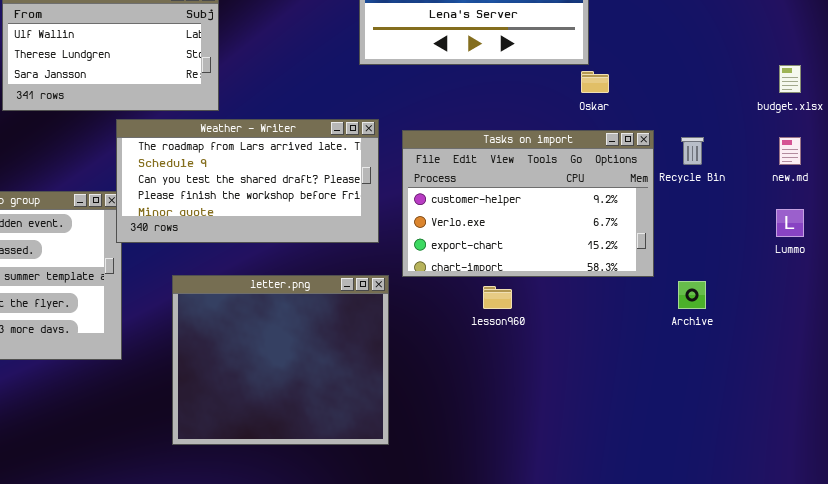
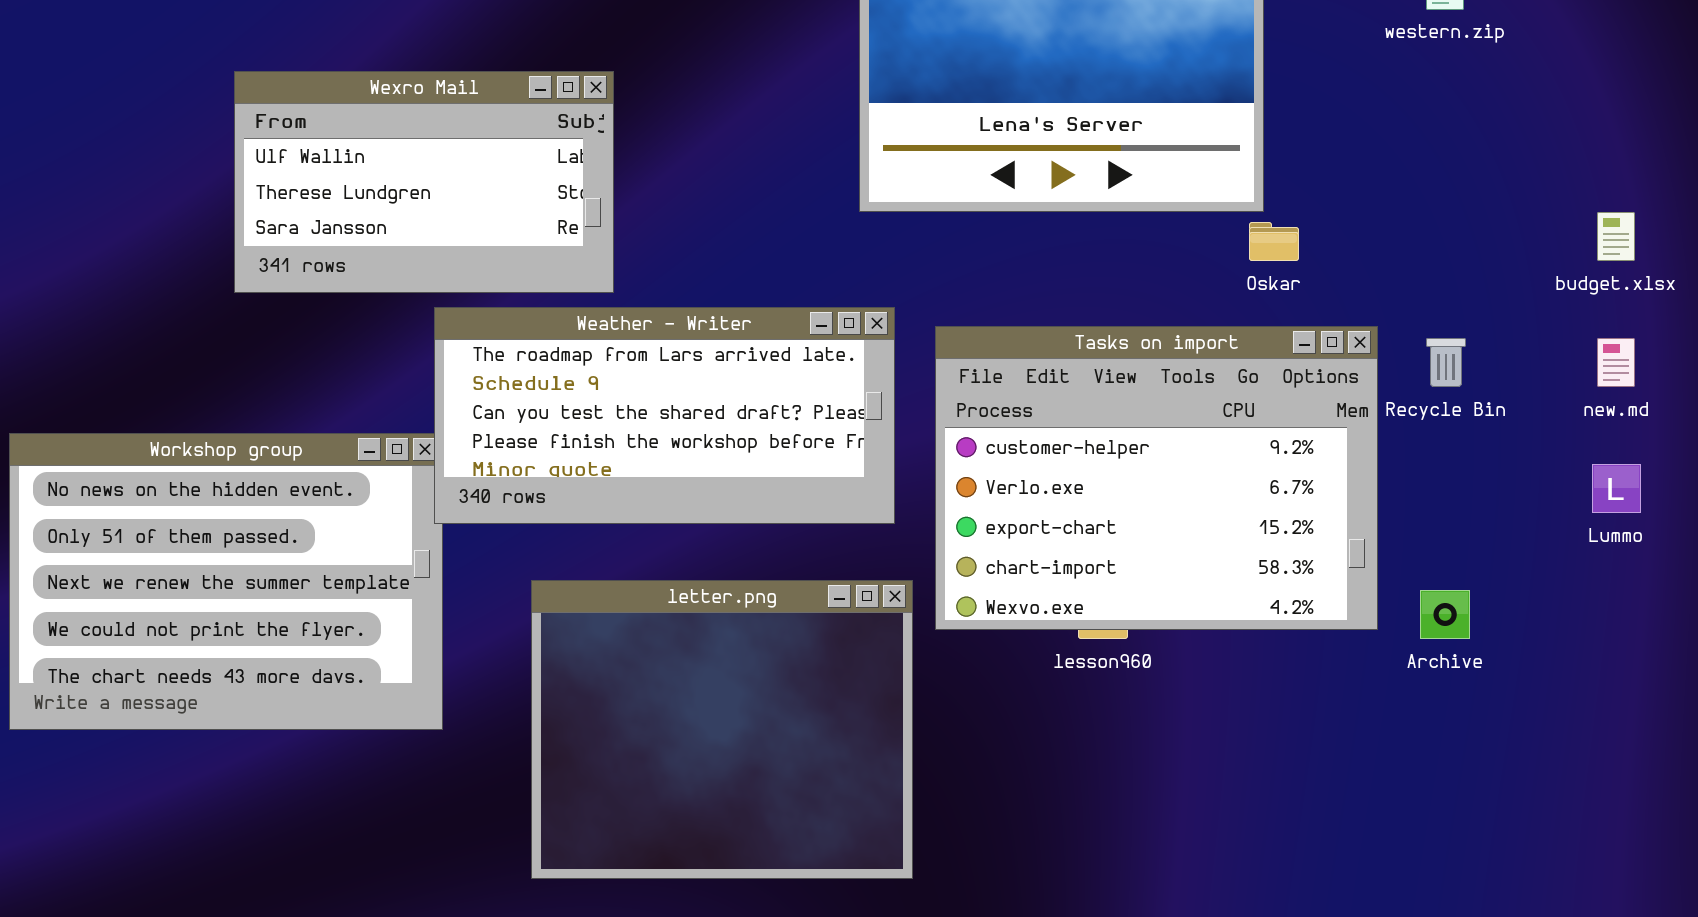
Tasks on import: [402,130,654,277] -> [935,326,1378,630], resized

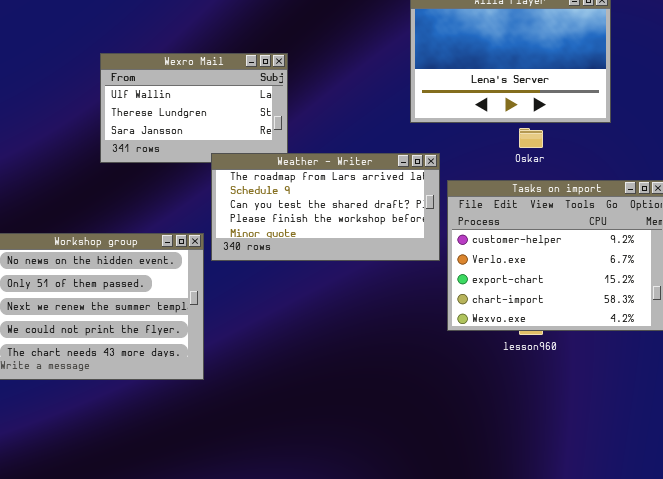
Oskar: [1249,222,1299,261] -> [519,128,543,148], moved
Weather - Writer: [434,307,895,524] -> [211,153,440,261], moved
letter.png: [531,580,913,879] -> none, closed

